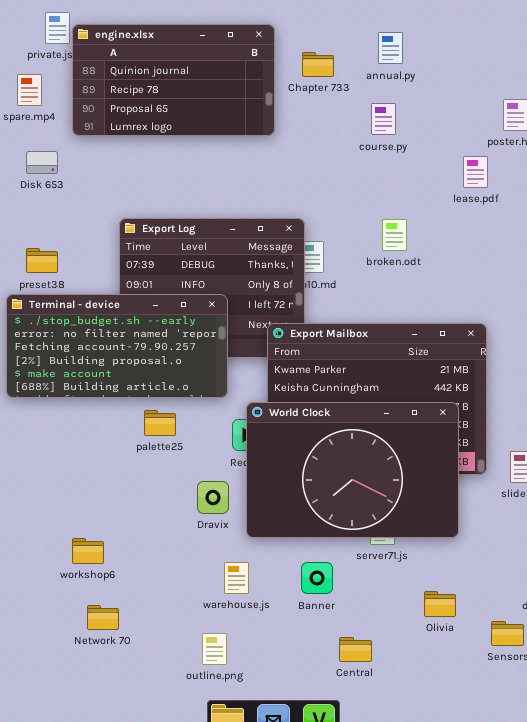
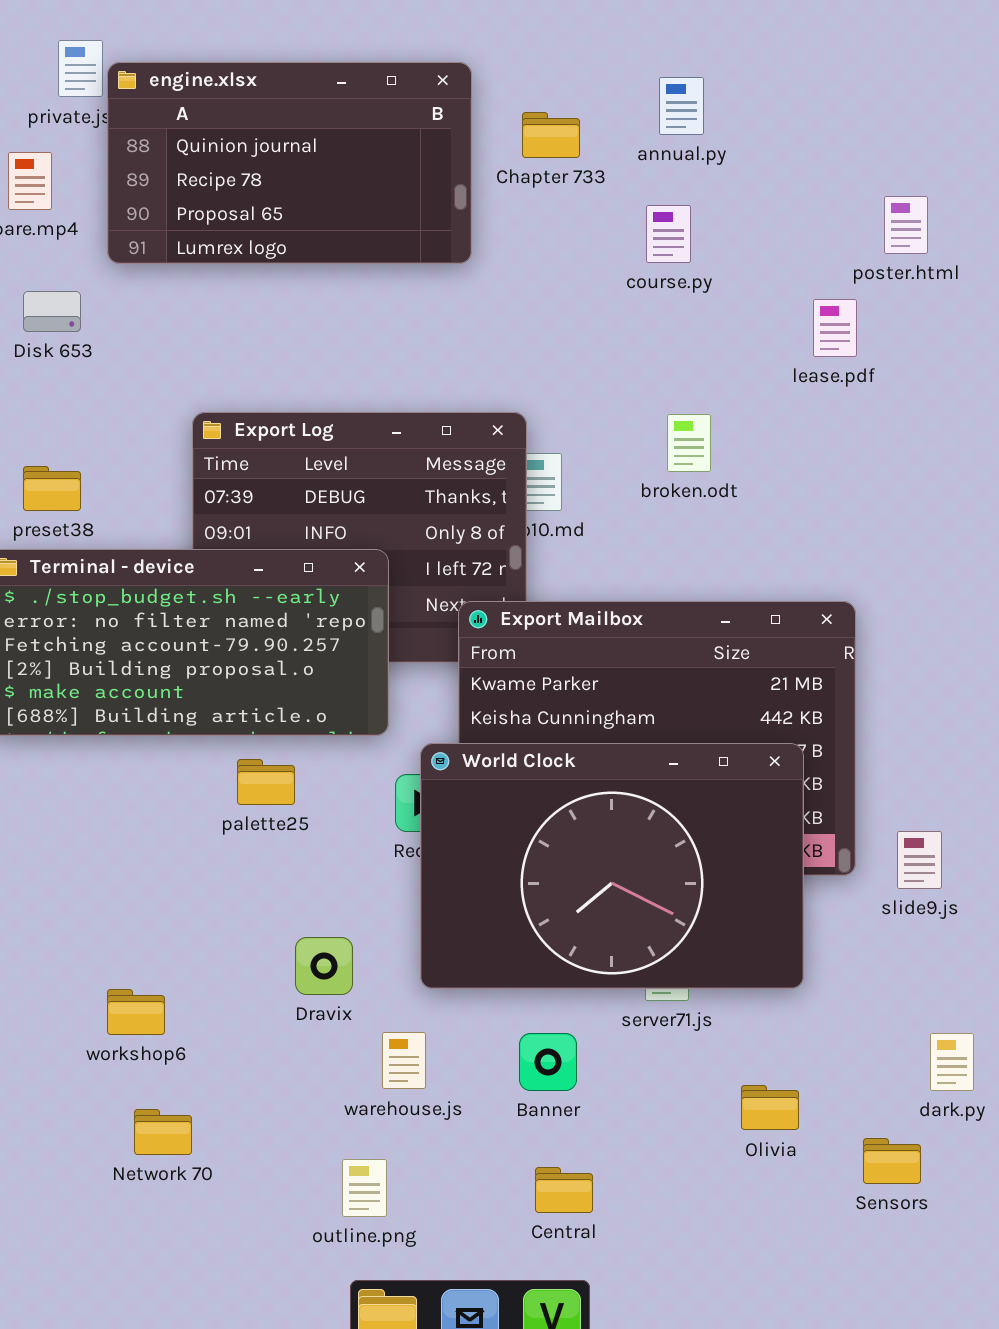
Dravix: [197,481,229,514] -> [295,937,353,995], moved
Central: [339,637,372,662] -> [535,1167,593,1213], moved

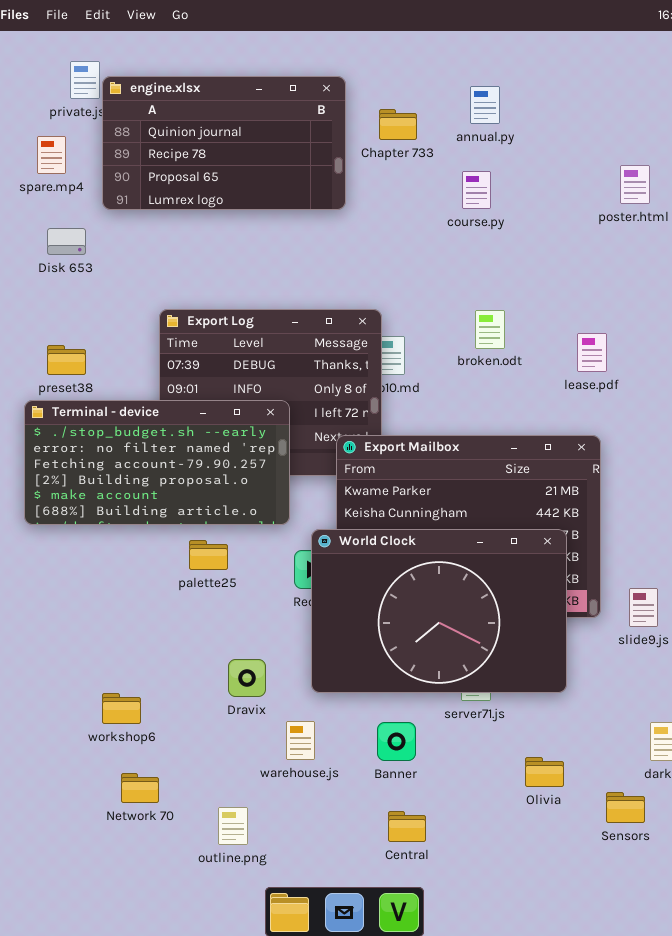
lease.pdf: [813,299,857,357] -> [577,333,607,372], moved
outline.png: [342,1159,387,1217] -> [218,807,248,845], moved

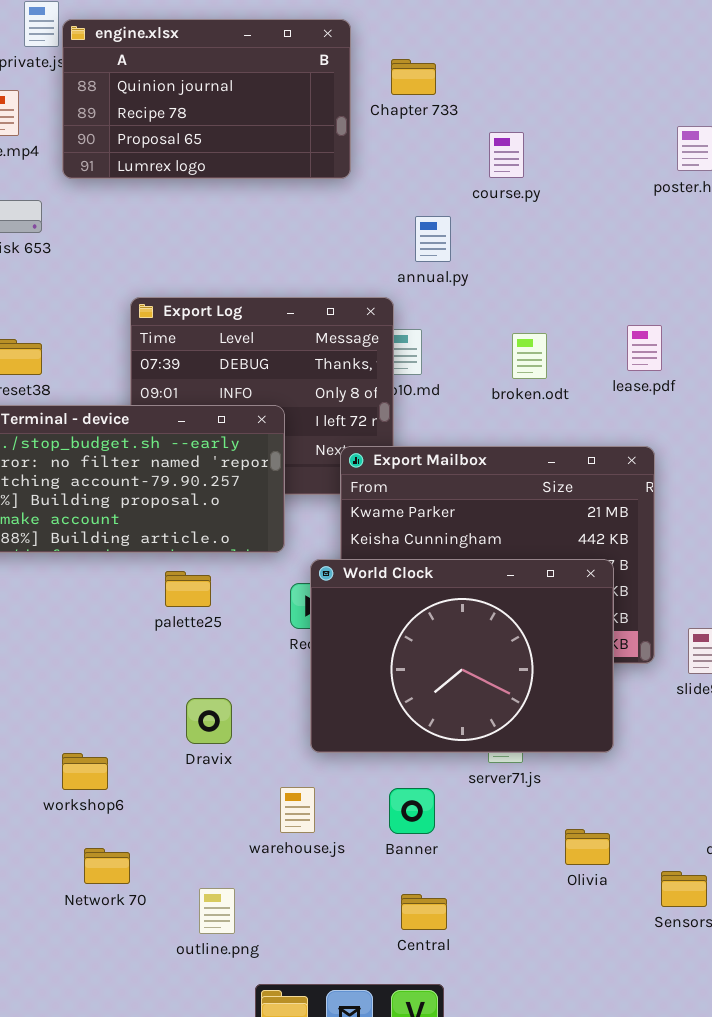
annual.py: [470,86,500,124] -> [415,216,451,262], moved
broken.odt: [475,310,505,349] -> [512,333,547,379], moved
Dravix: [228,659,266,697] -> [186,698,232,744], moved

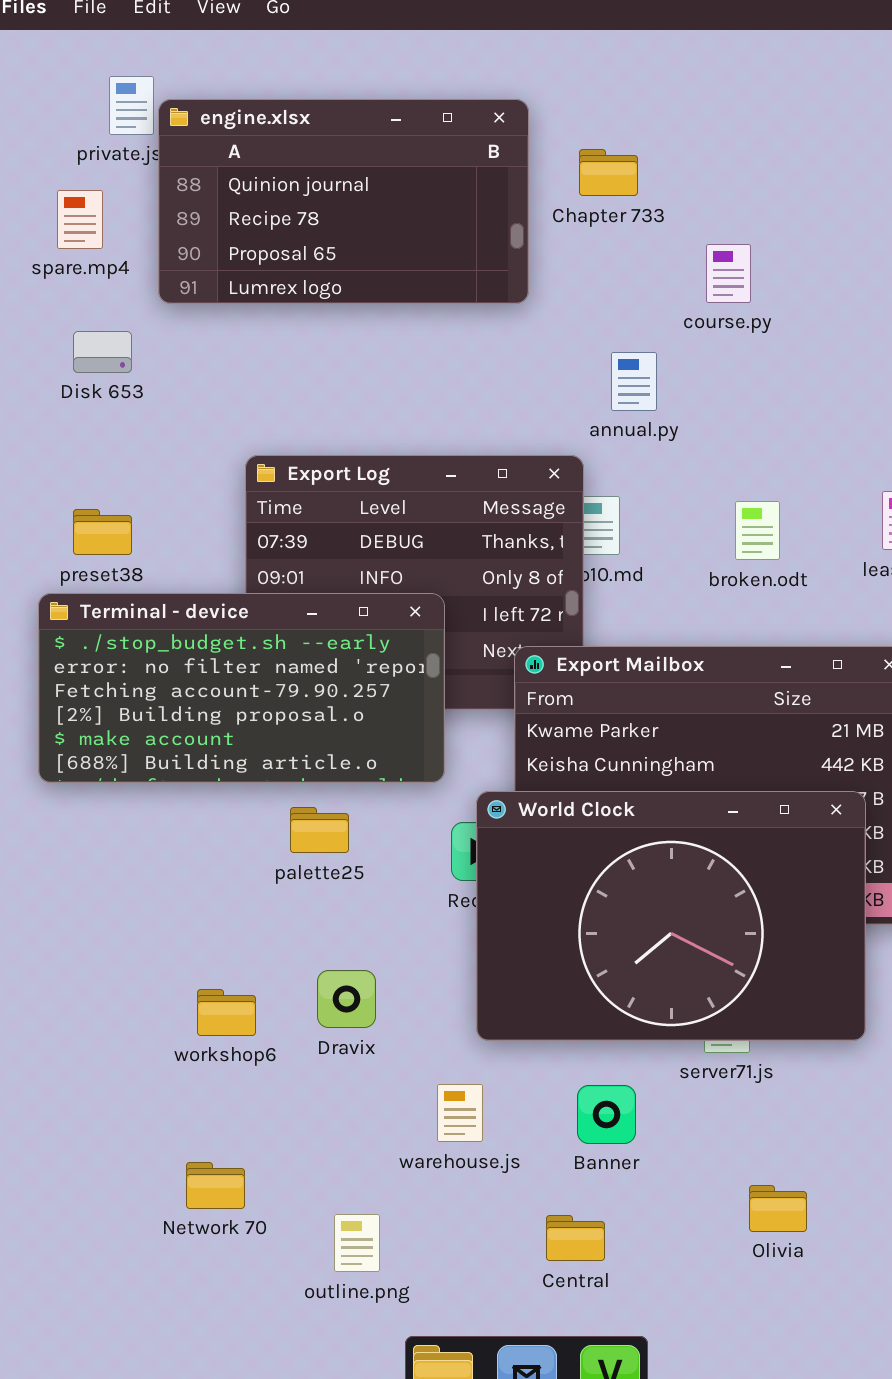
workshop6: [62,753,108,790] -> [197,989,256,1036], moved
Olivia: [565,829,610,865] -> [749,1185,807,1232], moved
Central: [401,894,447,930] -> [546,1215,605,1261], moved

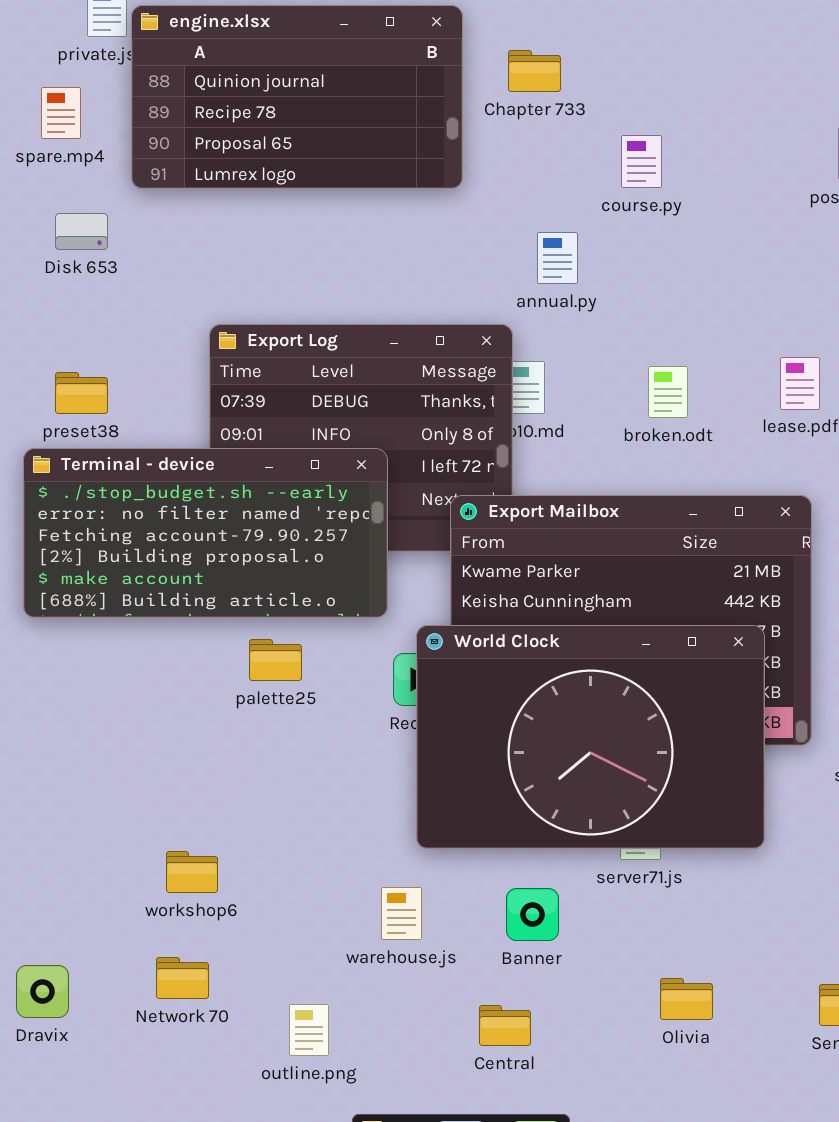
Dravix: [317,970,376,1028] -> [16,965,69,1018], moved
workshop6: [197,989,256,1036] -> [166,851,218,893], moved

